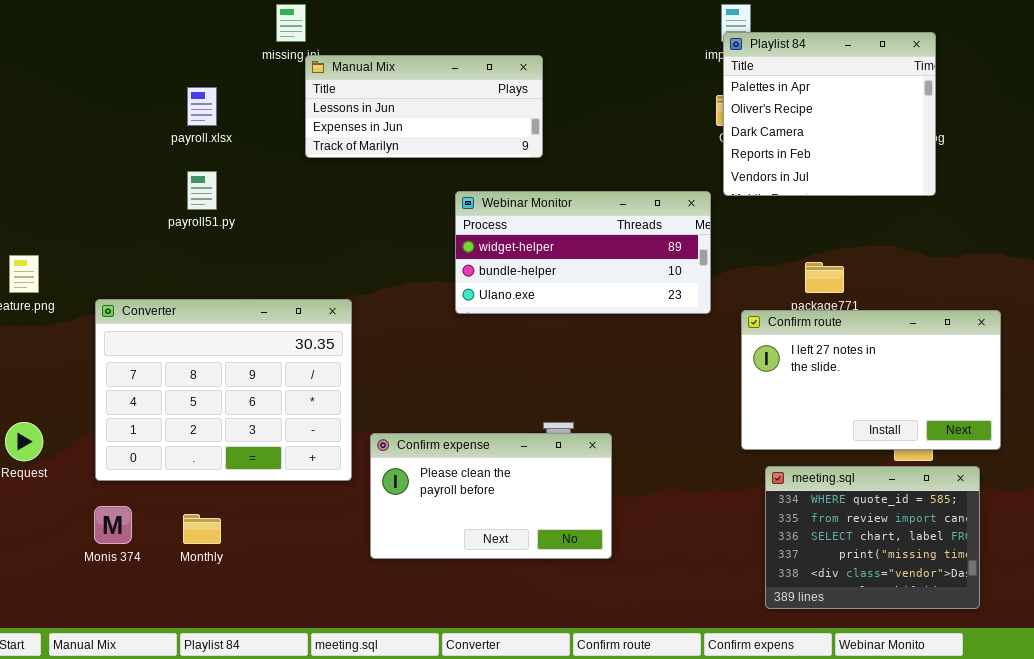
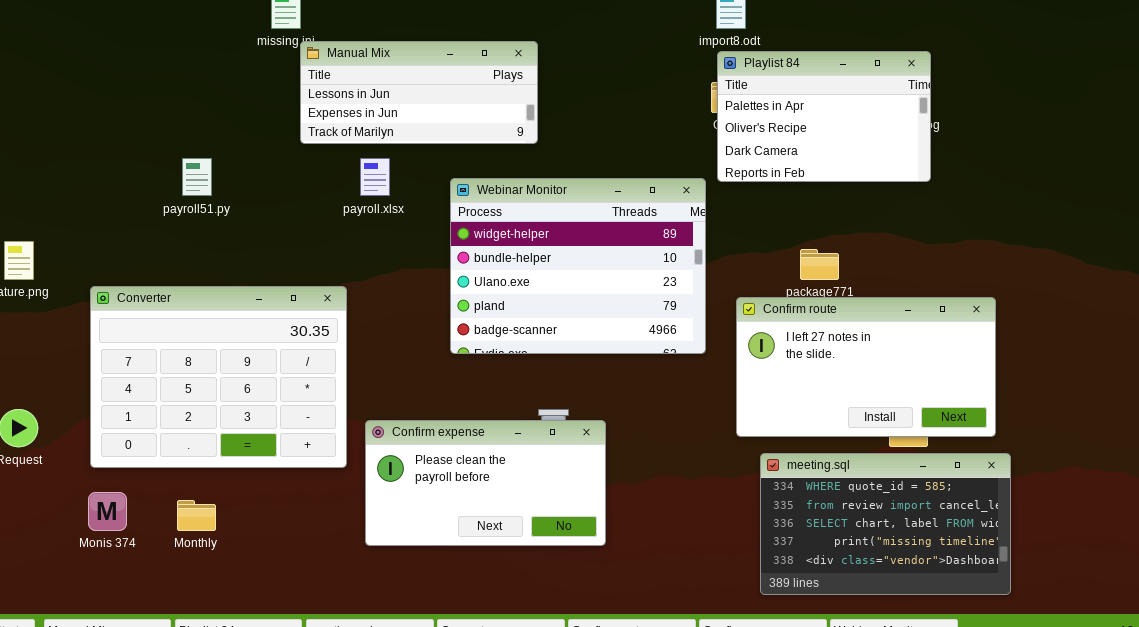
Playlist 84: [723,32,936,196] -> [717,51,931,182], resized
payroll.xlsx: [187,87,217,126] -> [360,158,390,196], moved
Webinar Monitor: [455,191,711,314] -> [450,178,706,354], resized
meeting.sql: [765,466,980,609] -> [760,453,1011,595], resized

